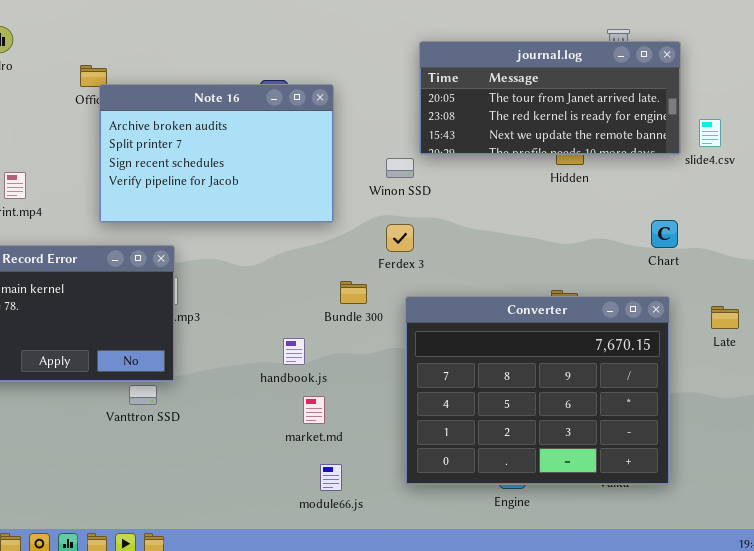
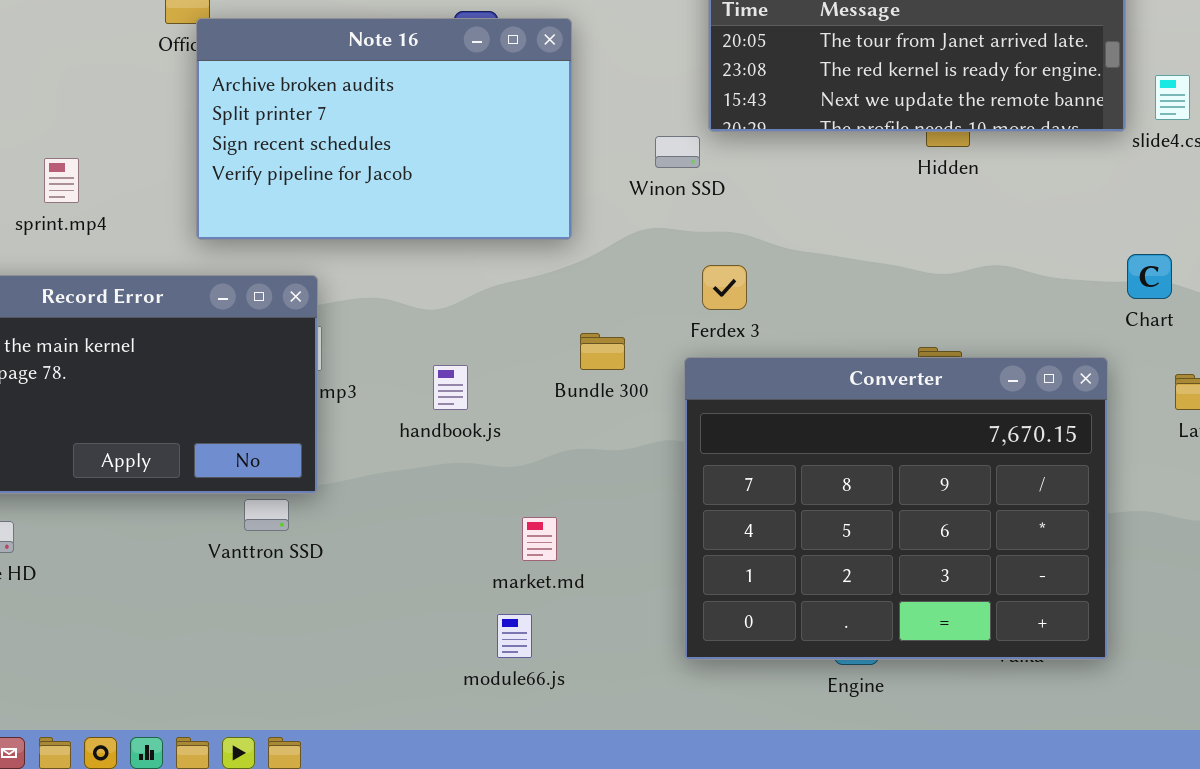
Chart: [651,220,678,248] -> [1127,254,1172,299], moved
Ferdex 3: [386,224,414,252] -> [702,265,747,310], moved
handbook.js: [283,338,305,365] -> [433,365,468,410], moved
module66.js: [320,464,342,491] -> [497,614,532,658], moved

